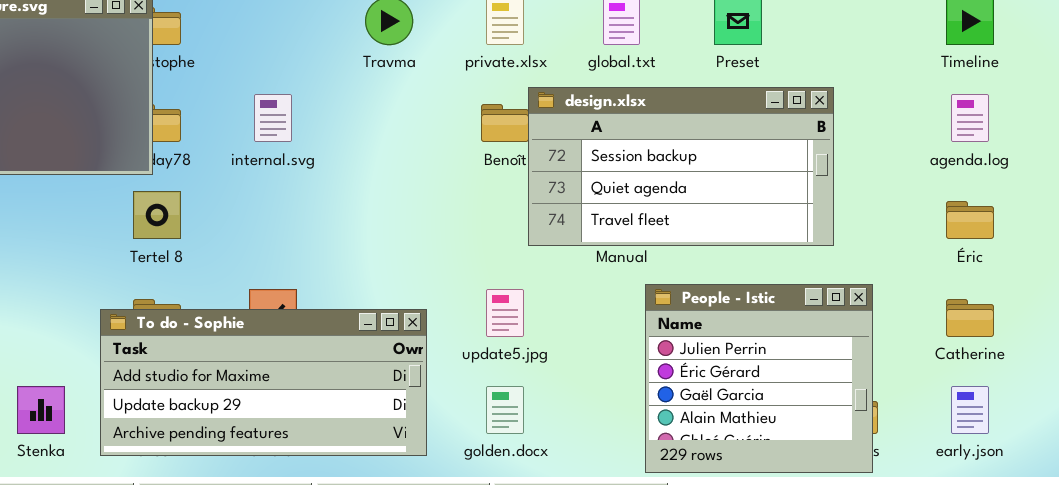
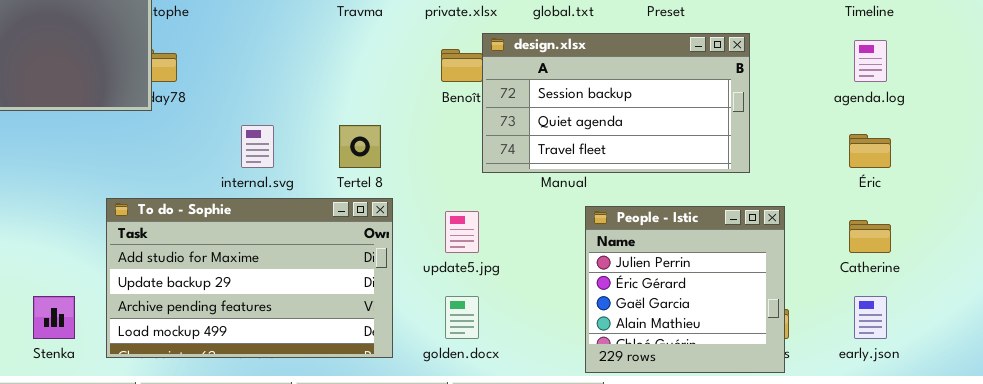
internal.svg: [254,94,292,142] -> [241,125,274,168], moved
Tertel 8: [133,191,181,239] -> [339,125,381,168], moved
To do - Sophie: [100,309,427,456] -> [106,198,393,358], resized

